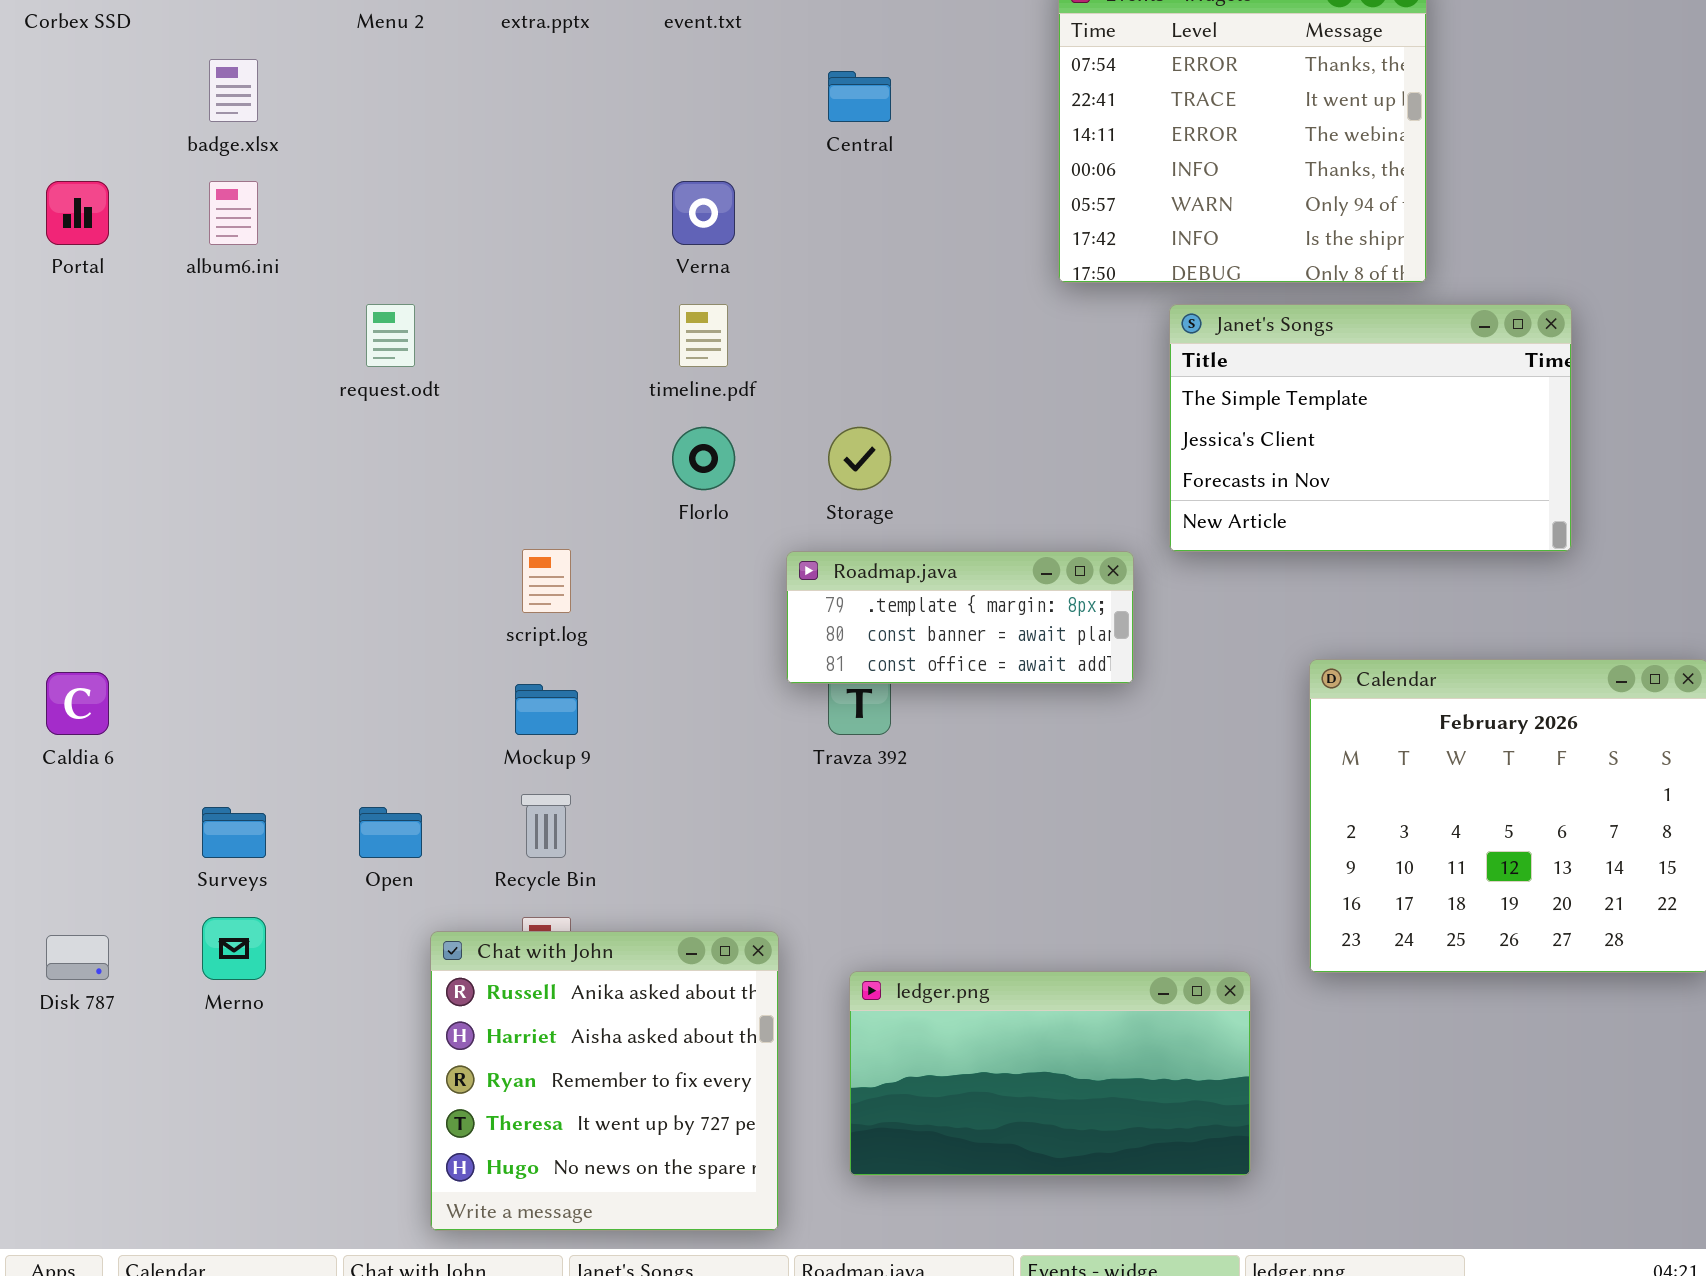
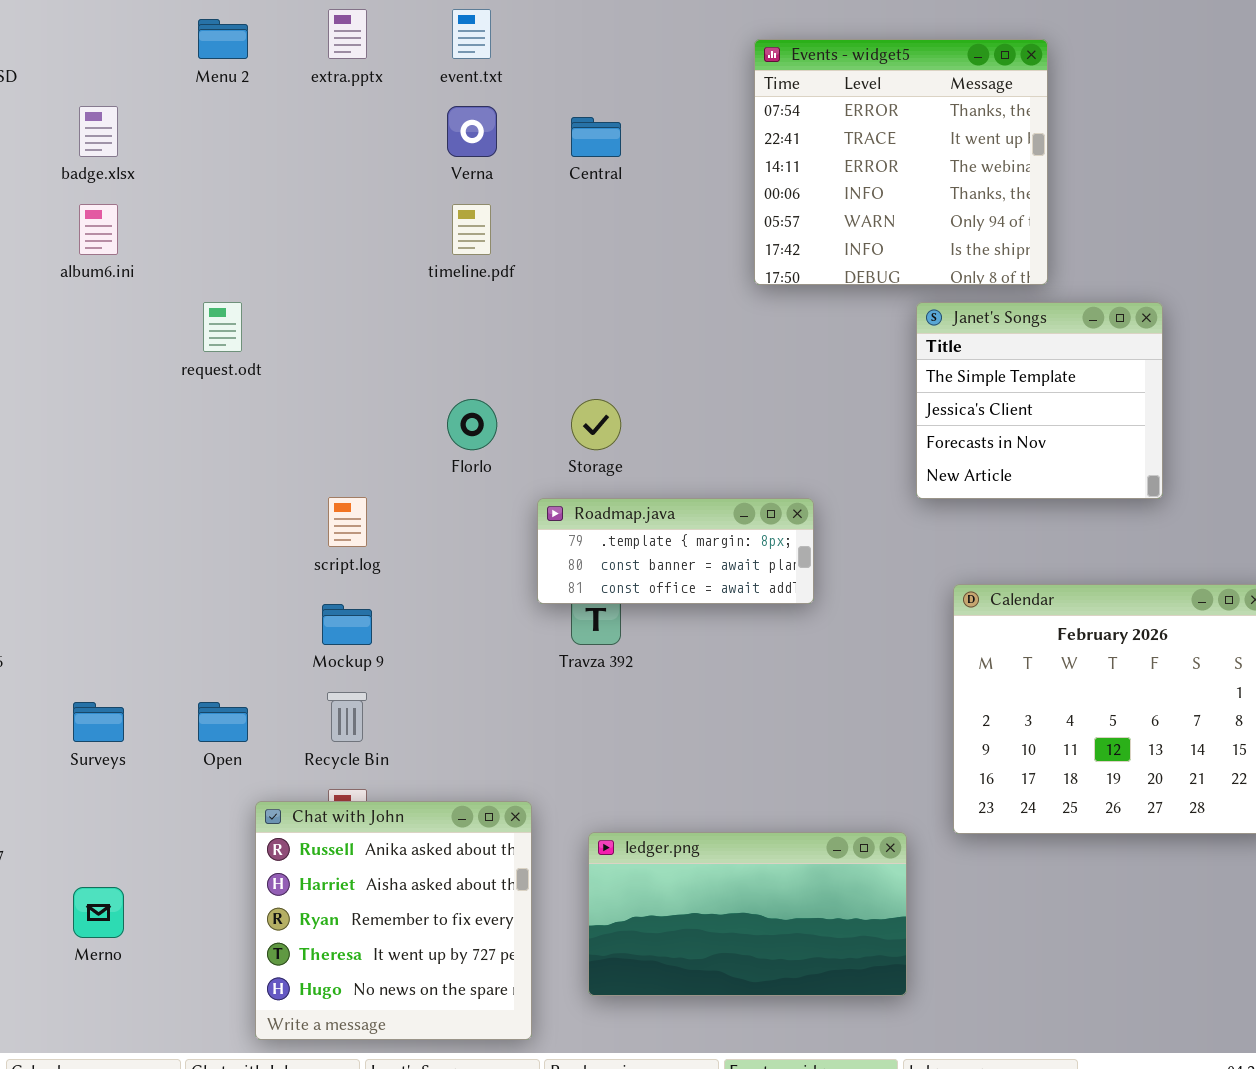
Verna: [672,181,735,245] -> [447,106,497,157], moved
timeline.pdf: [679,304,728,367] -> [452,204,491,255], moved
Janet's Songs: [1169,304,1572,552] -> [916,302,1163,499], resized
Merno: [202,917,266,980] -> [73,887,124,938], moved

